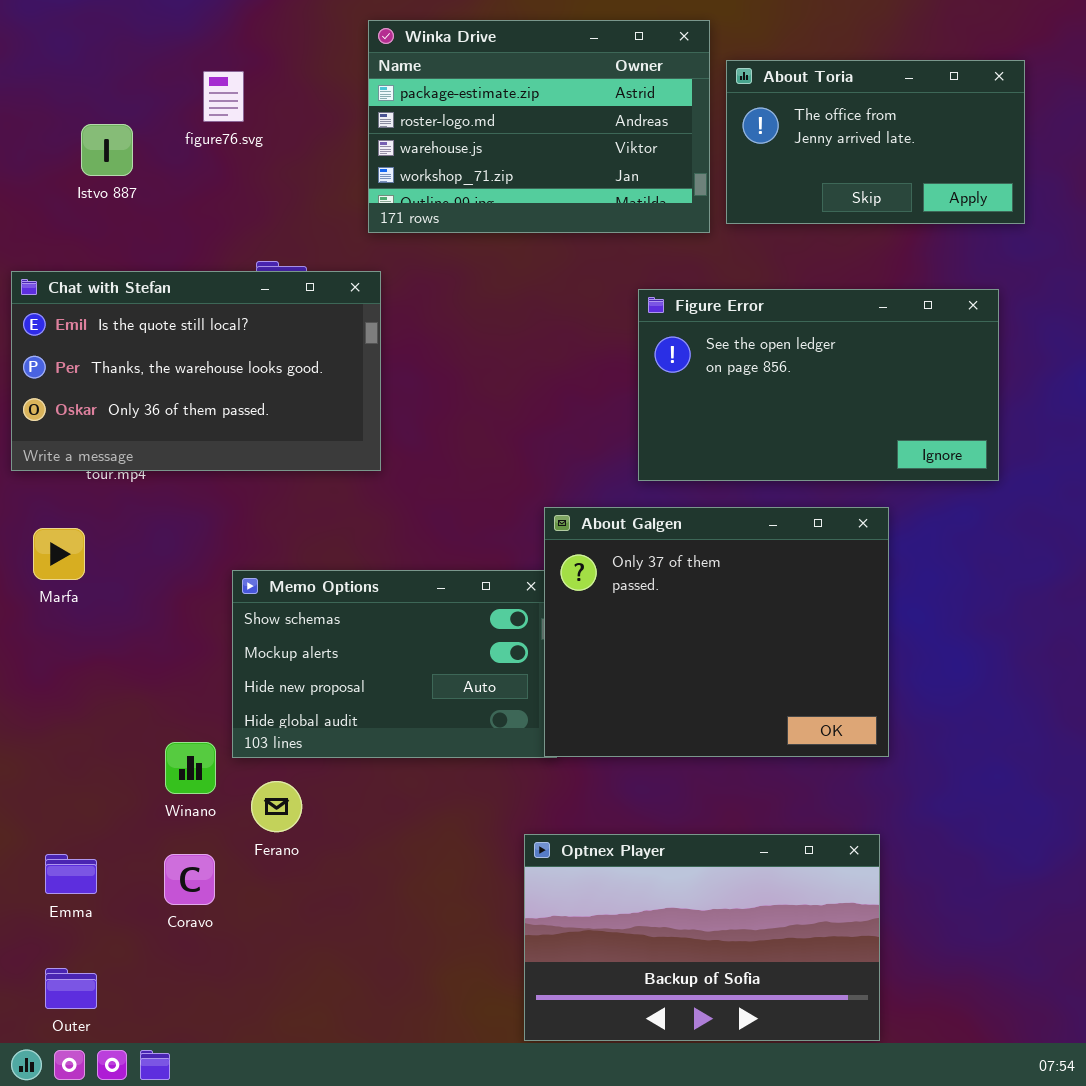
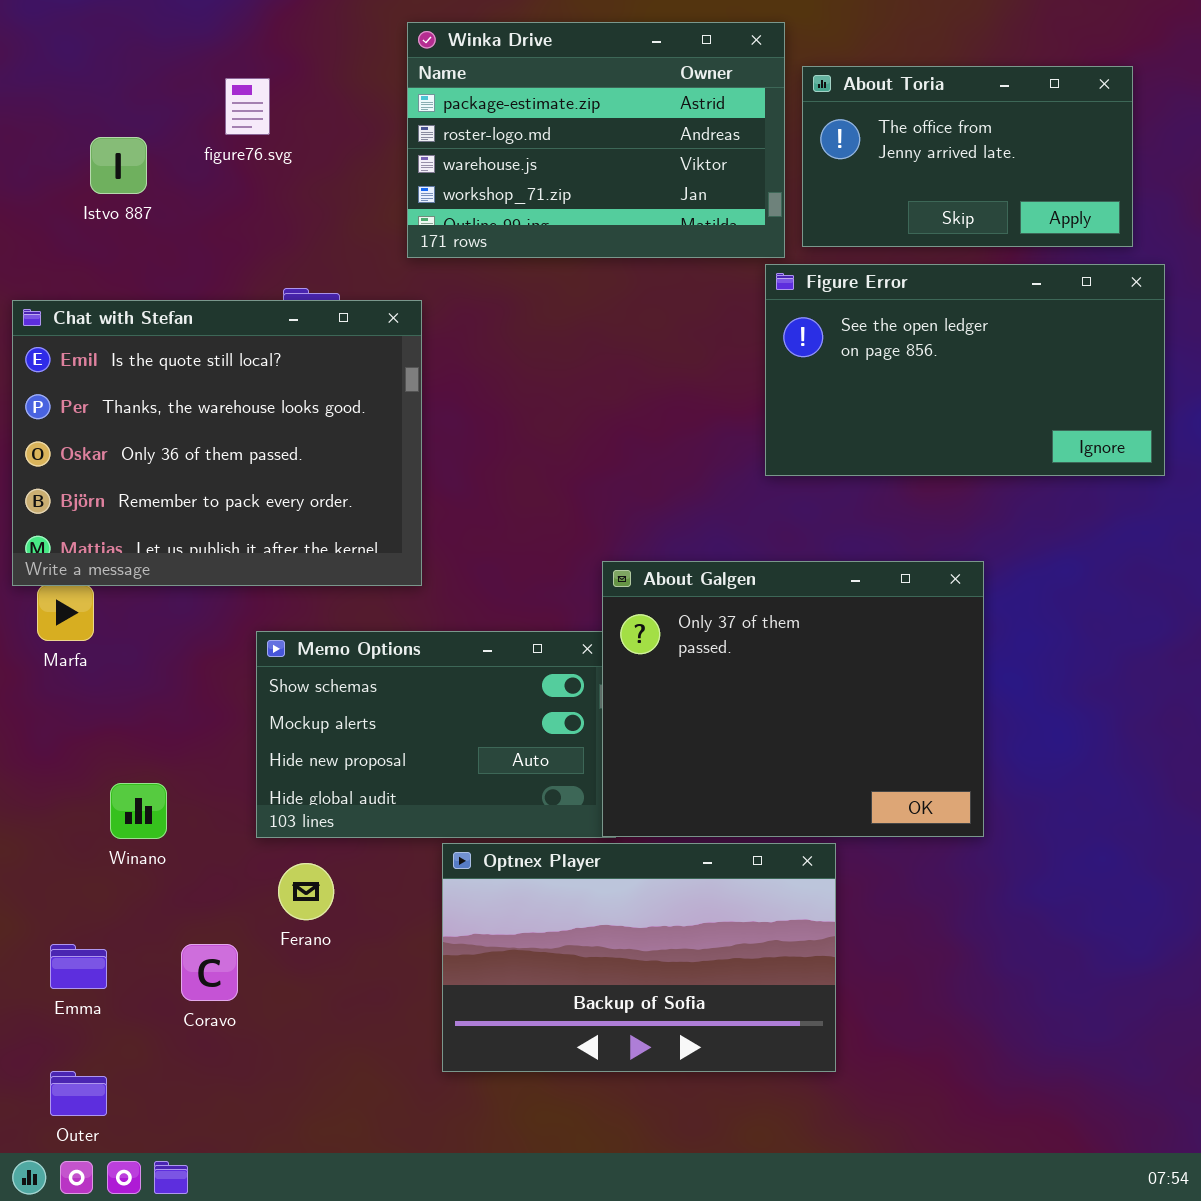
Chat with Stefan: [11,271,381,471] -> [12,300,422,586], resized
Figure Error: [638,289,999,481] -> [765,264,1165,476], moved
Winano: [165,742,216,794] -> [110,783,167,839], moved
Optnex Player: [524,834,880,1041] -> [442,843,836,1072], moved

